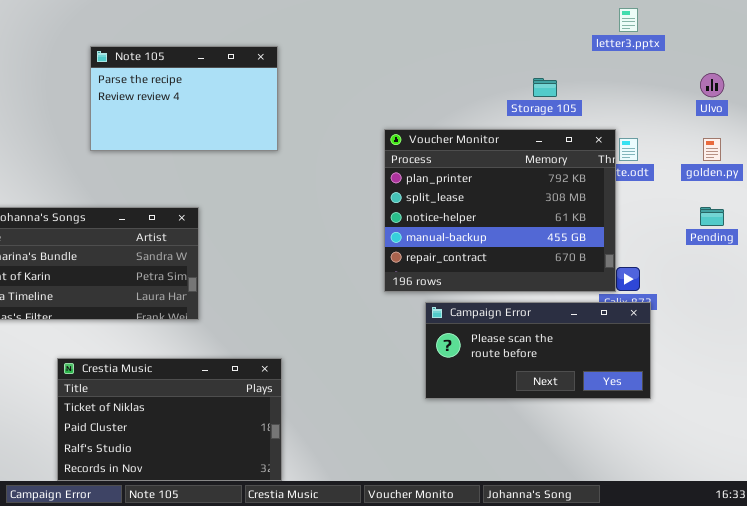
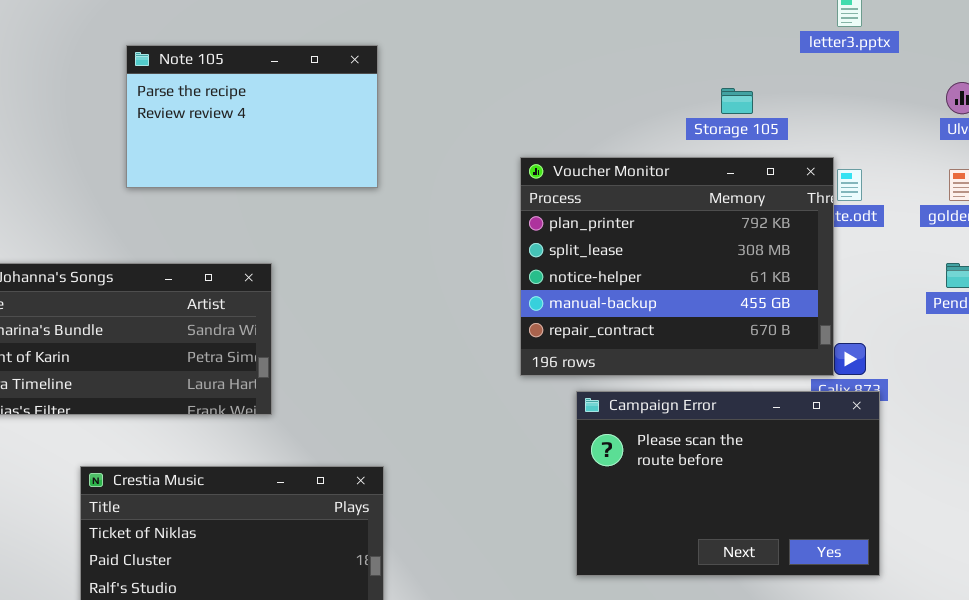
Campaign Error: [425,302,651,399] -> [576,391,880,576], resized

